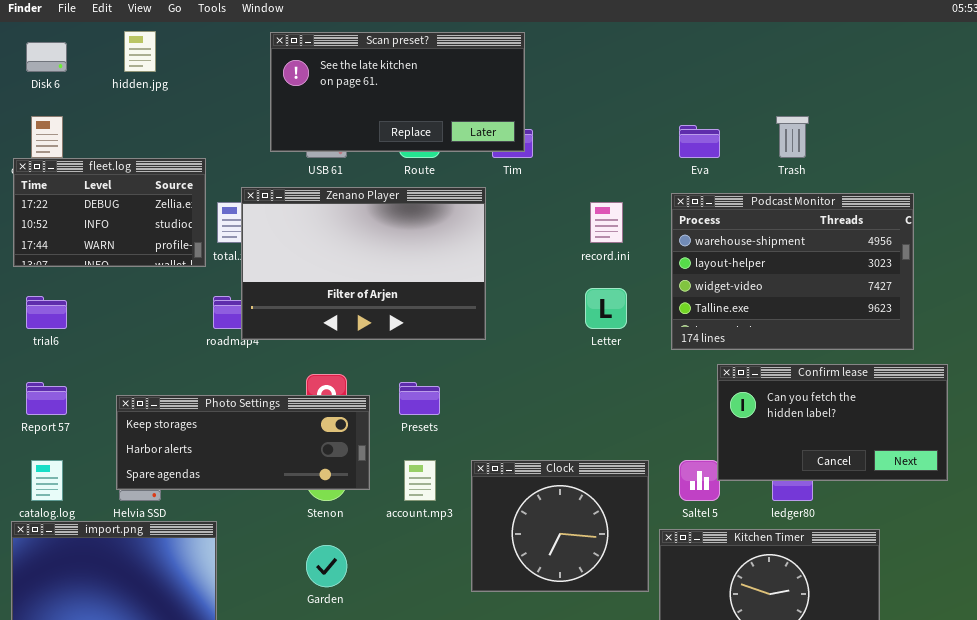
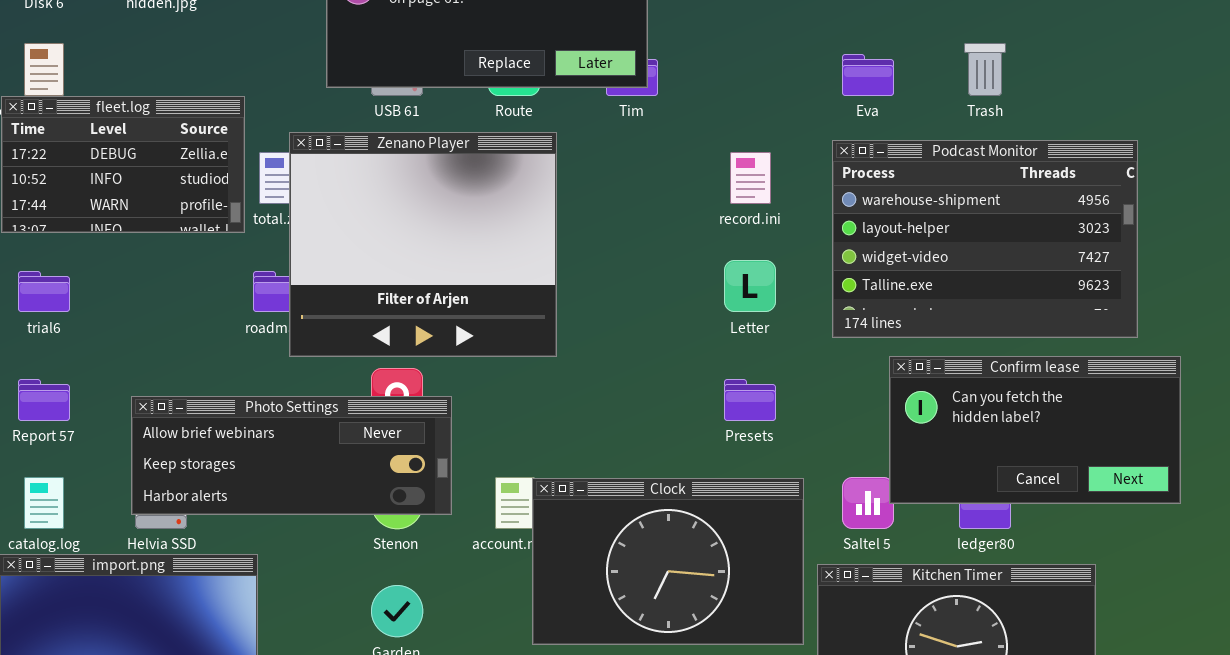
Zenano Player: [241,187,486,340] -> [289,132,557,357], resized
Presets: [399,382,440,415] -> [724,379,776,421], moved
Photo Settings: [116,395,370,490] -> [131,396,452,515], scrolled up 1 row
Clock: [471,460,649,592] -> [532,478,804,645], resized

